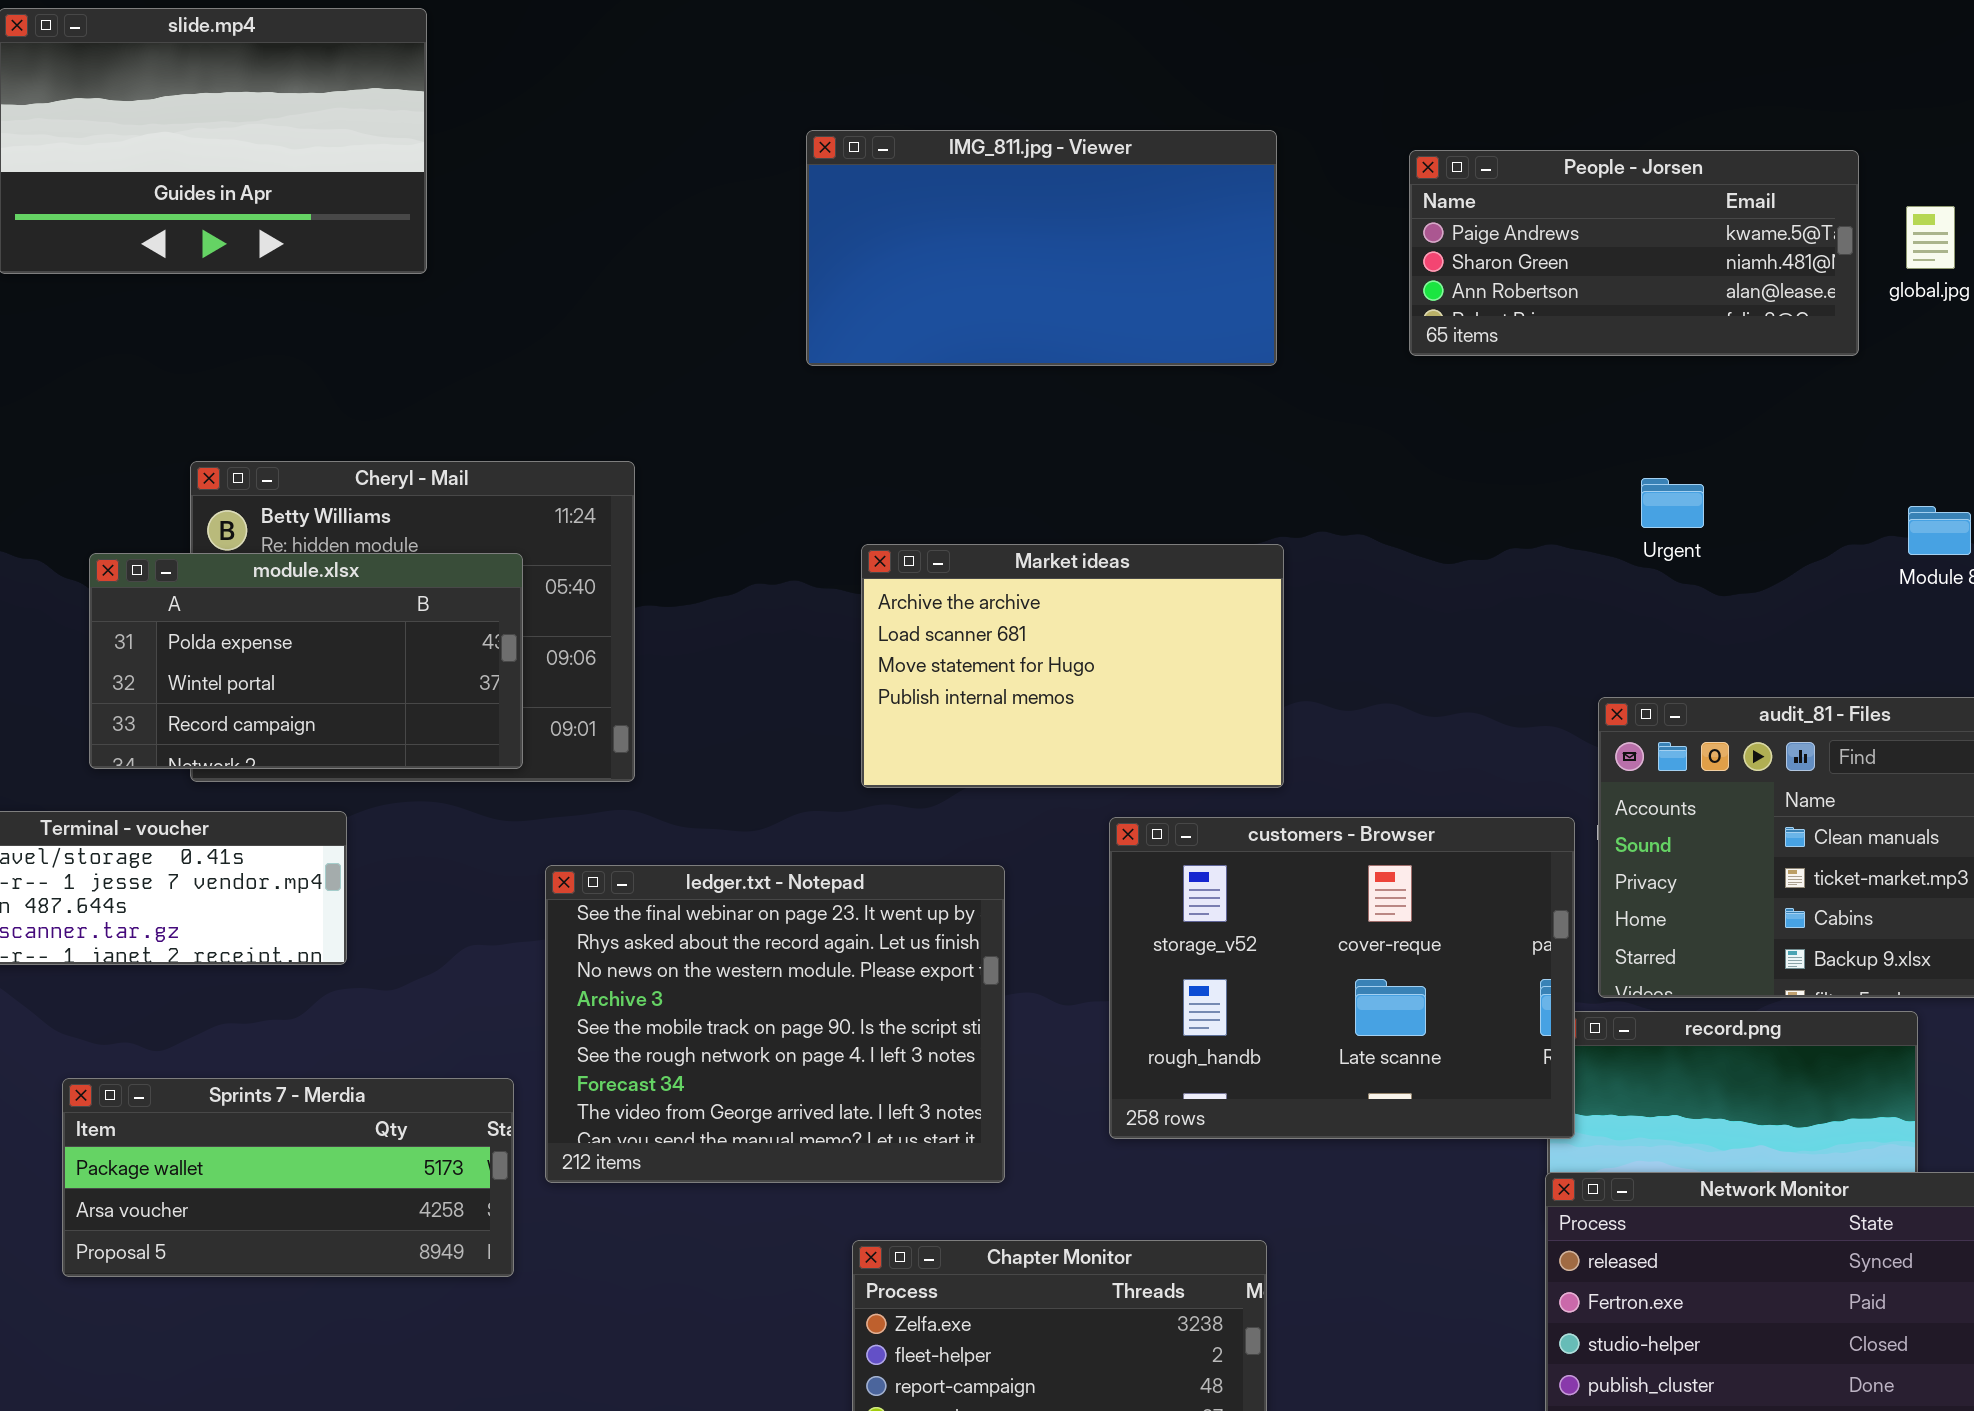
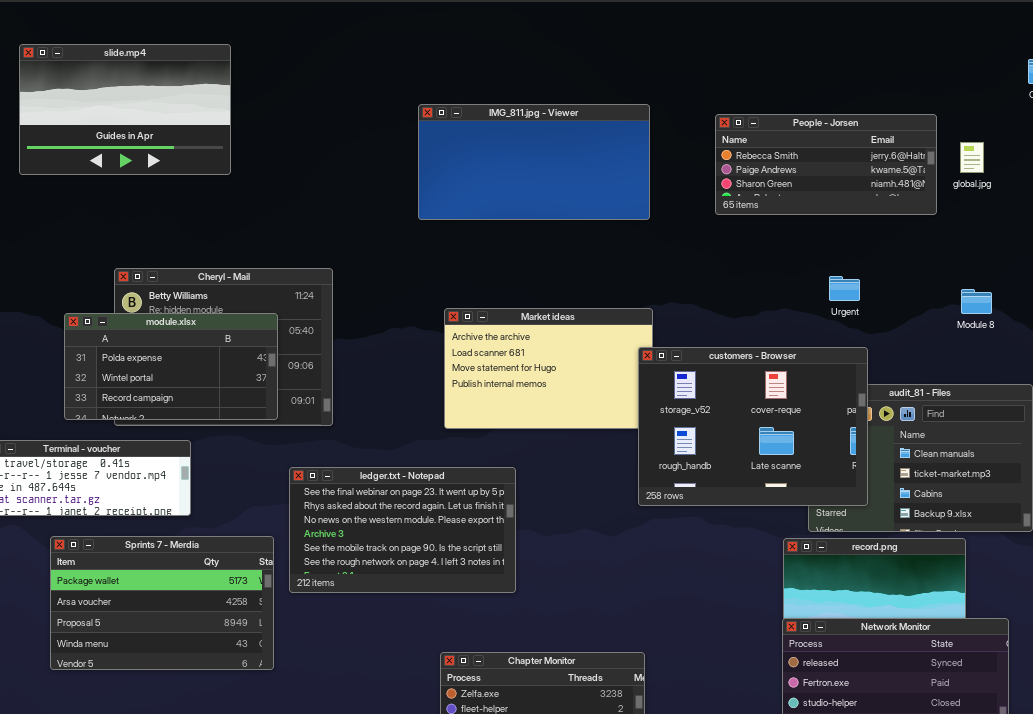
People - Jorsen: [1409,150,1859,356] -> [715,114,937,215], scrolled up 1 row
customers - Browser: [1109,817,1575,1139] -> [638,347,868,506], moved
ledger.txt - Notepad: [545,865,1005,1183] -> [289,467,516,593], resized
Sprints 7 - Merdia: [62,1078,514,1277] -> [50,536,274,670], resized

